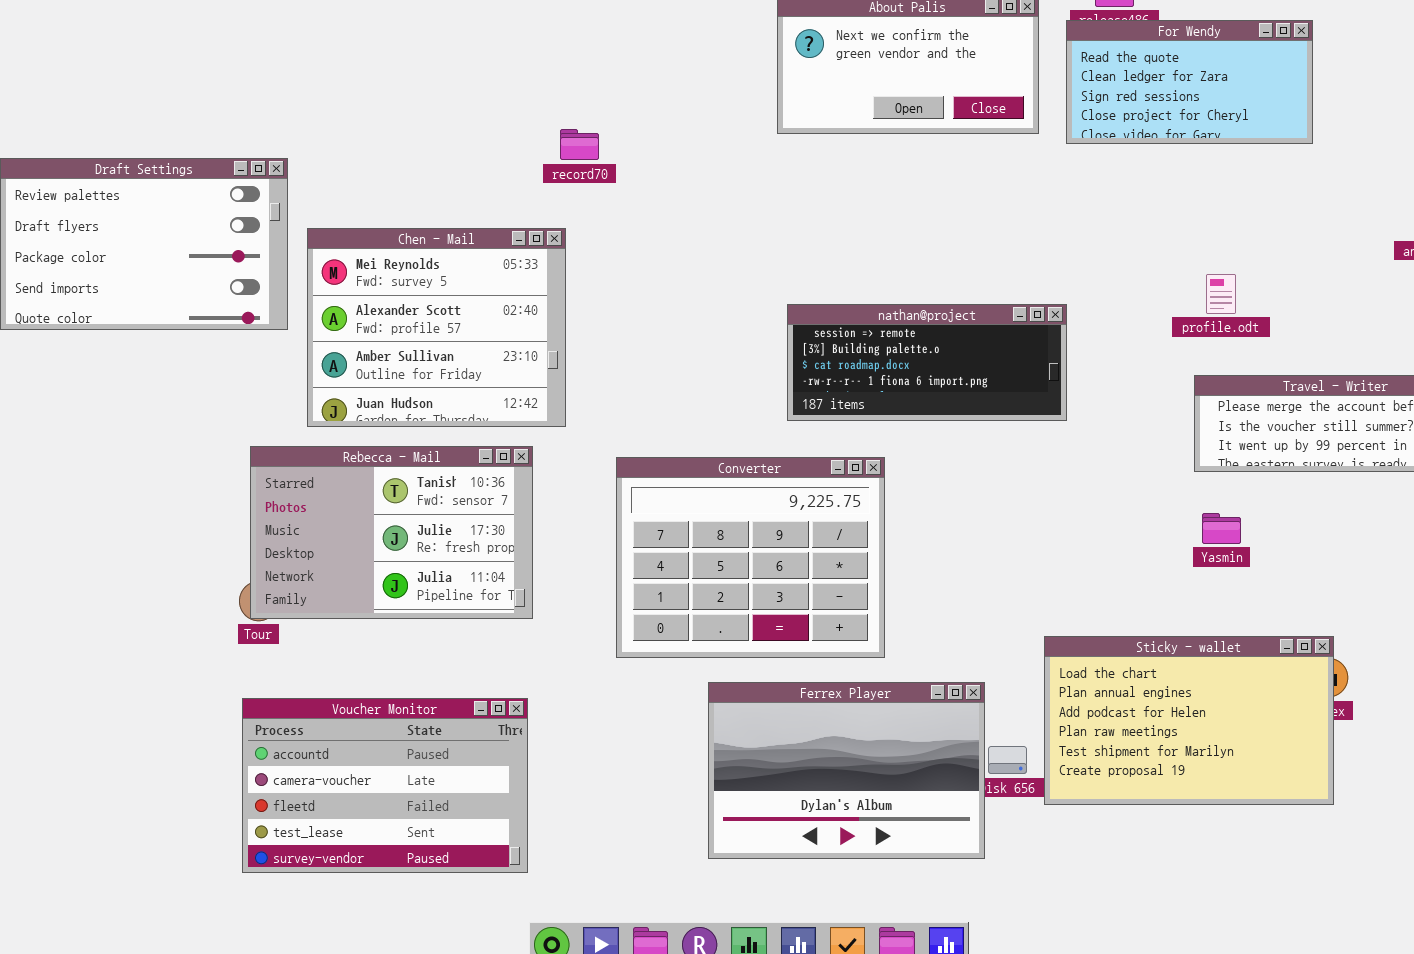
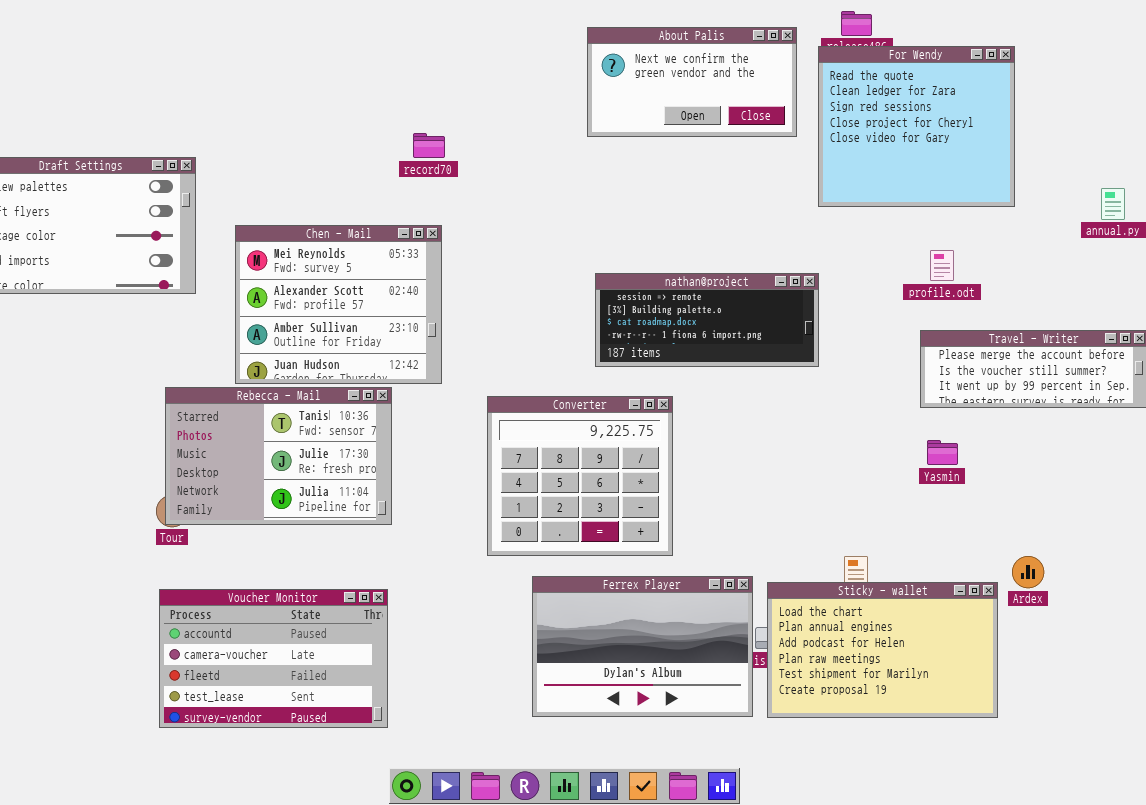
For Wendy: [1066,20,1313,144] -> [818,46,1015,207], resized
Chen - Mail: [307,228,566,427] -> [235,225,442,384], moved
Converter: [616,457,885,658] -> [487,396,673,556], resized
Sticky - wallet: [1044,636,1334,805] -> [767,582,998,718], moved

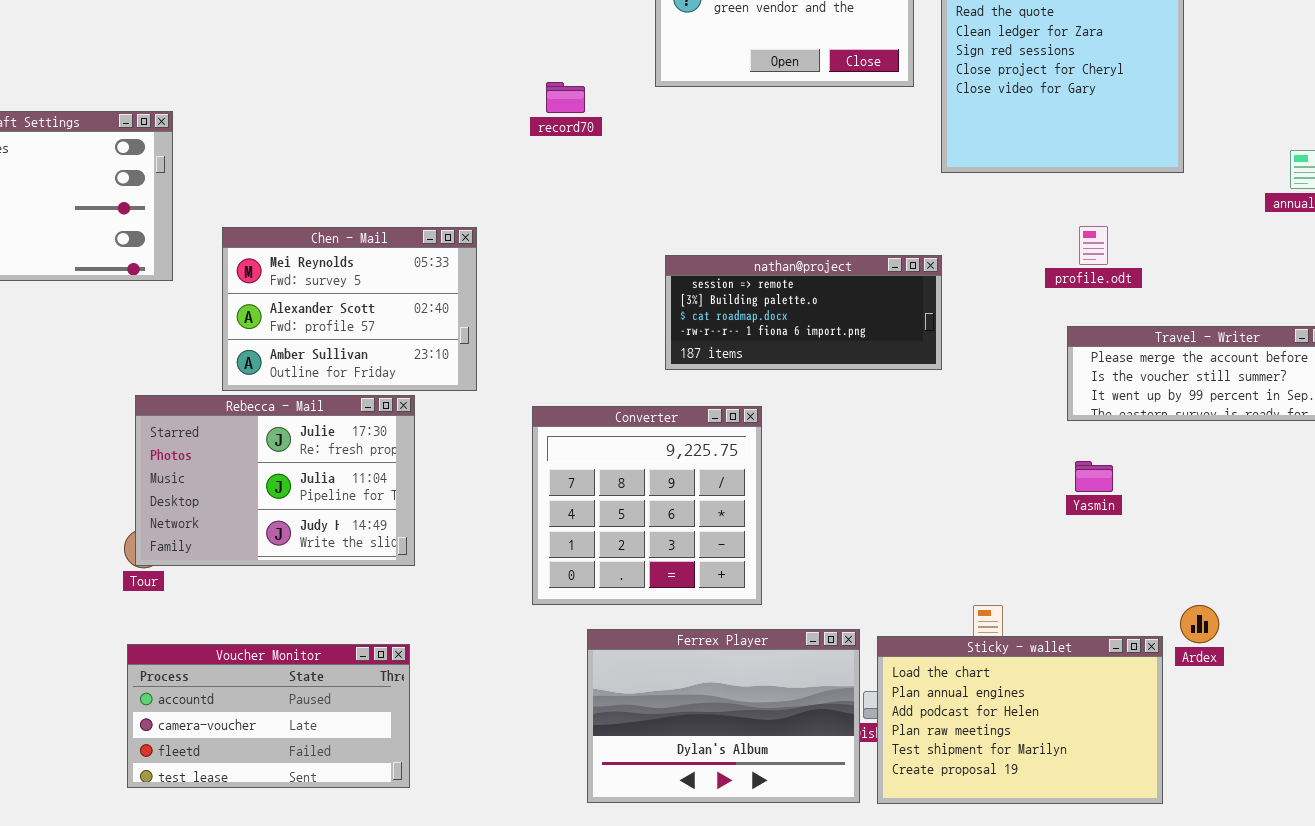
record70: [413,133,445,158] -> [546,82,585,113], moved
Chen - Mail: [235,225,442,384] -> [222,227,477,391], resized
Rebecca - Mail: [165,387,392,525] -> [135,395,415,566], scrolled down 1 row
Voucher Monitor: [159,589,388,728] -> [127,644,410,788], resized

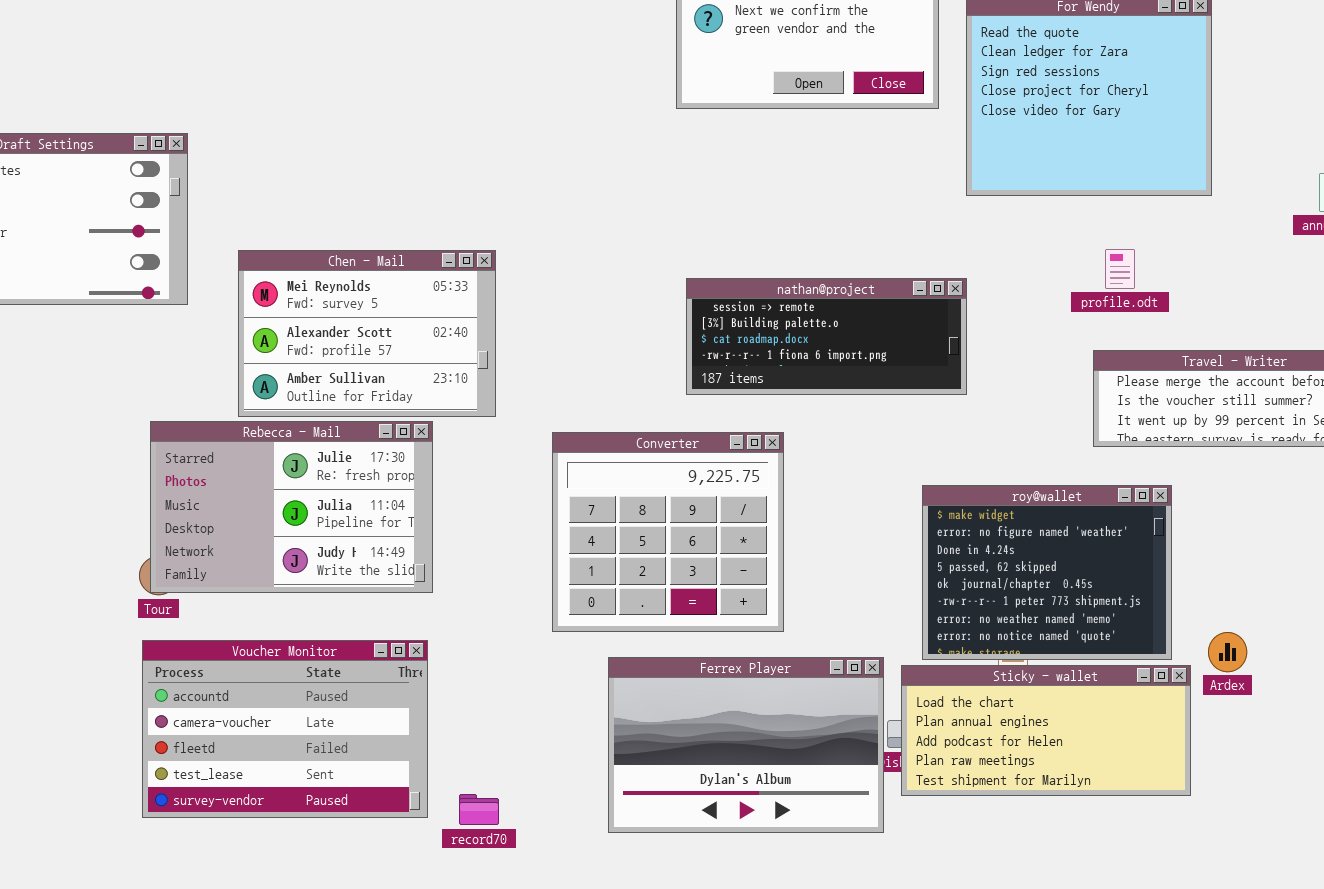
record70: [546,82,585,113] -> [459,794,499,825], moved
roy@wallet: none -> [922,485,1172,660], opened
Sticky - wallet: [877,636,1163,804] -> [901,665,1191,796], resized
Voucher Monitor: [127,644,410,788] -> [142,640,428,818], resized

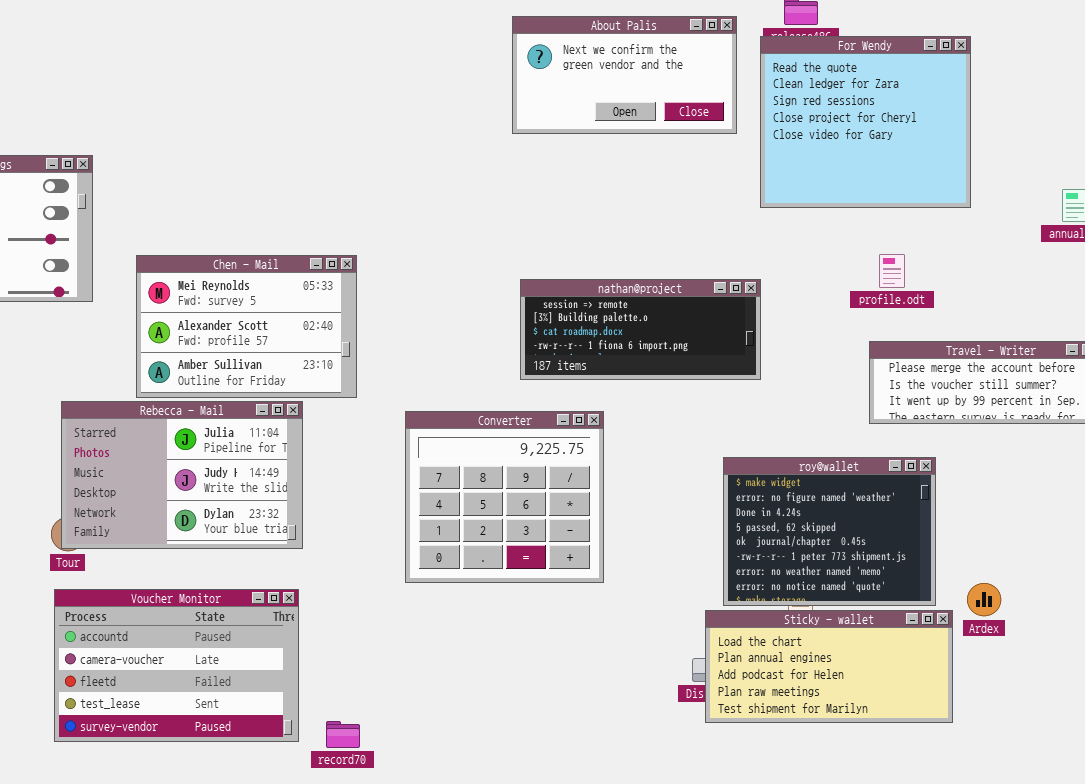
Rebecca - Mail: [150,421,433,593] -> [61,401,303,549], scrolled down 1 row
Ferrex Player: [608,657,884,833] -> none, closed

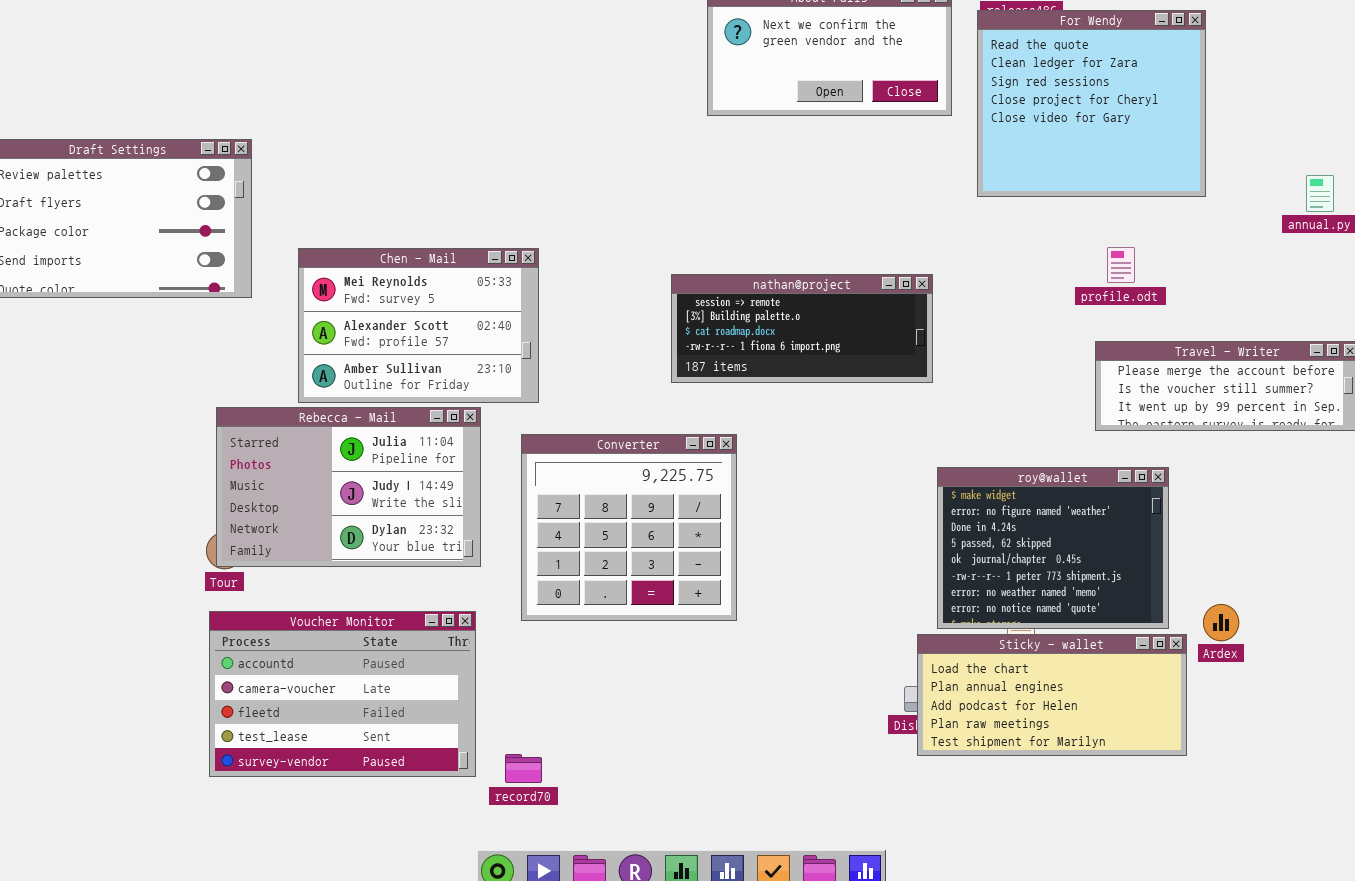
nathan@project: [520,279,761,380] -> [671,274,933,383], moved
Converter: [405,411,604,583] -> [521,434,737,621], moved

